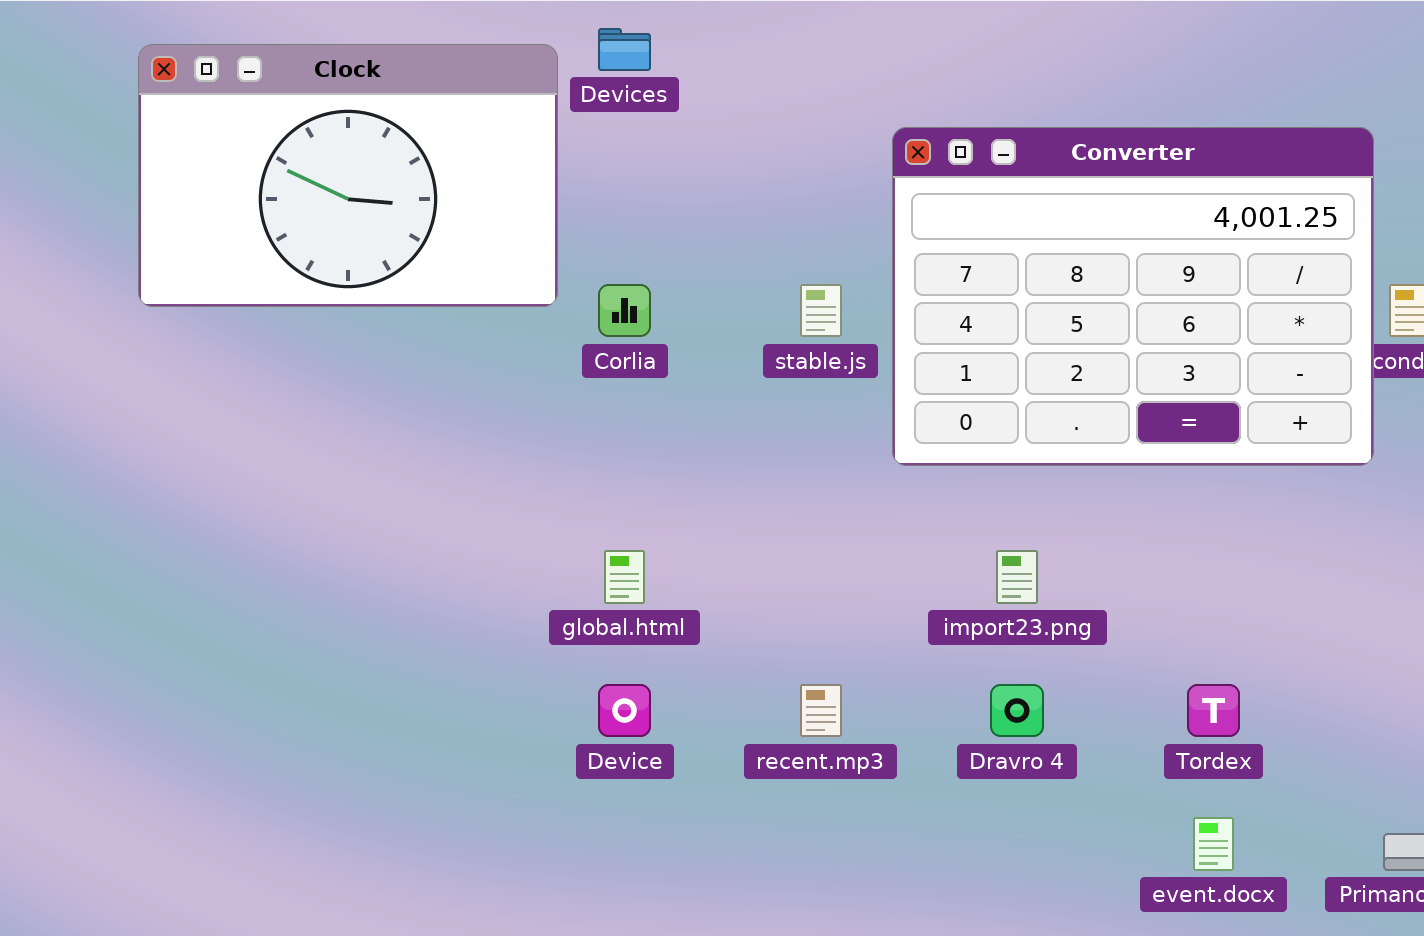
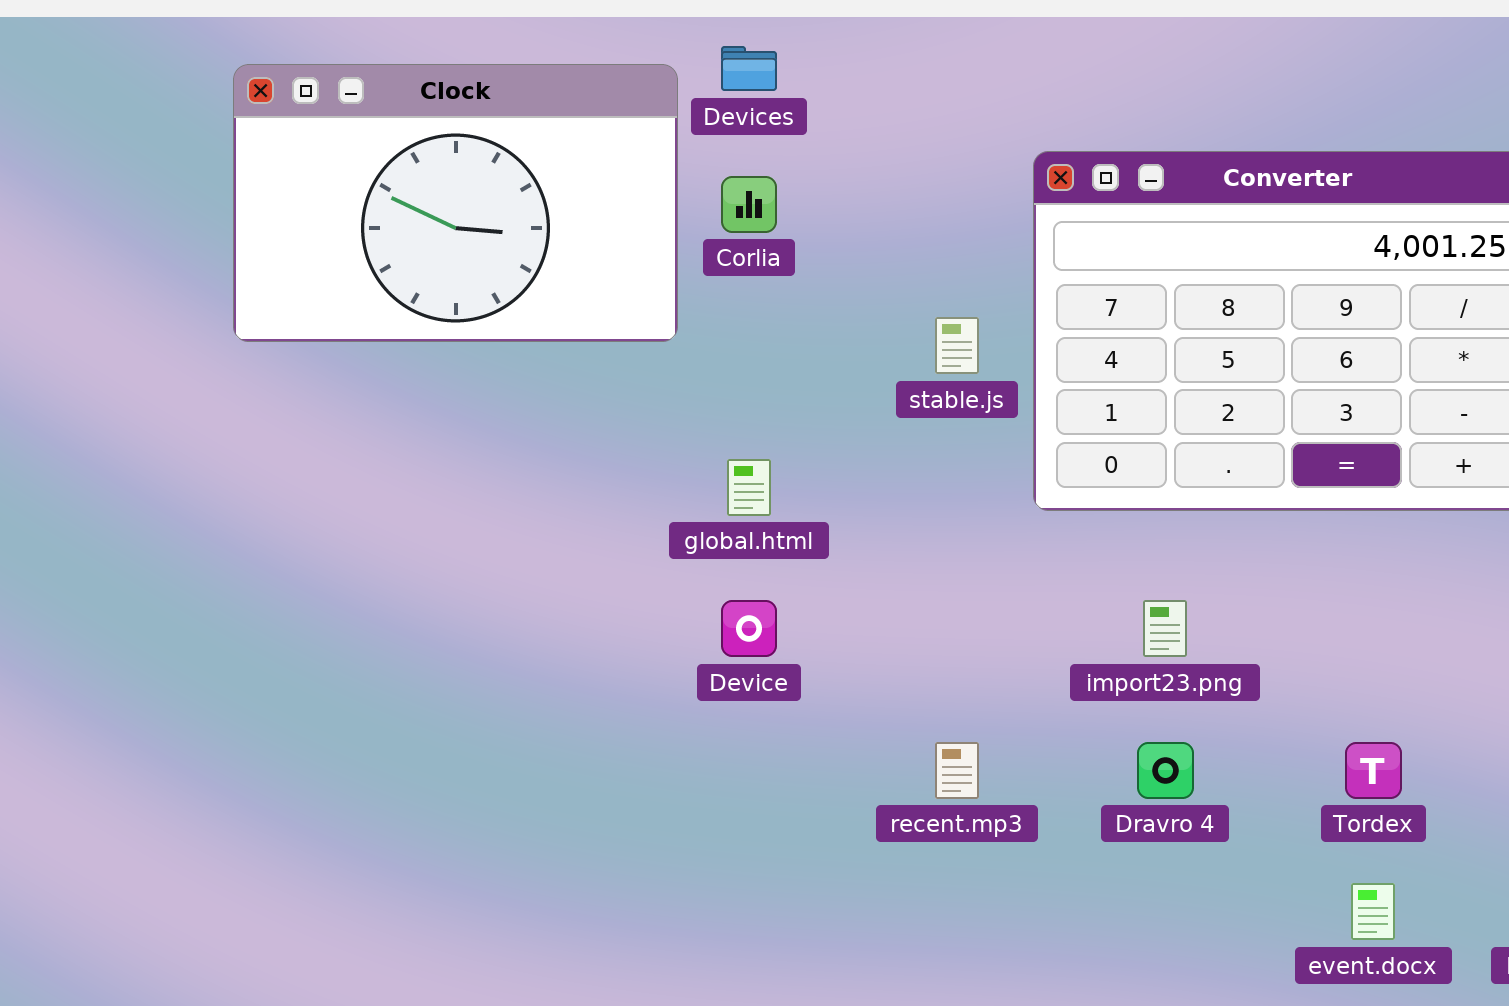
Corlia: [598,284,651,337] -> [721,176,777,233], moved
global.html: [604,550,645,604] -> [727,459,771,516], moved
Device: [598,684,651,737] -> [721,600,777,657], moved

